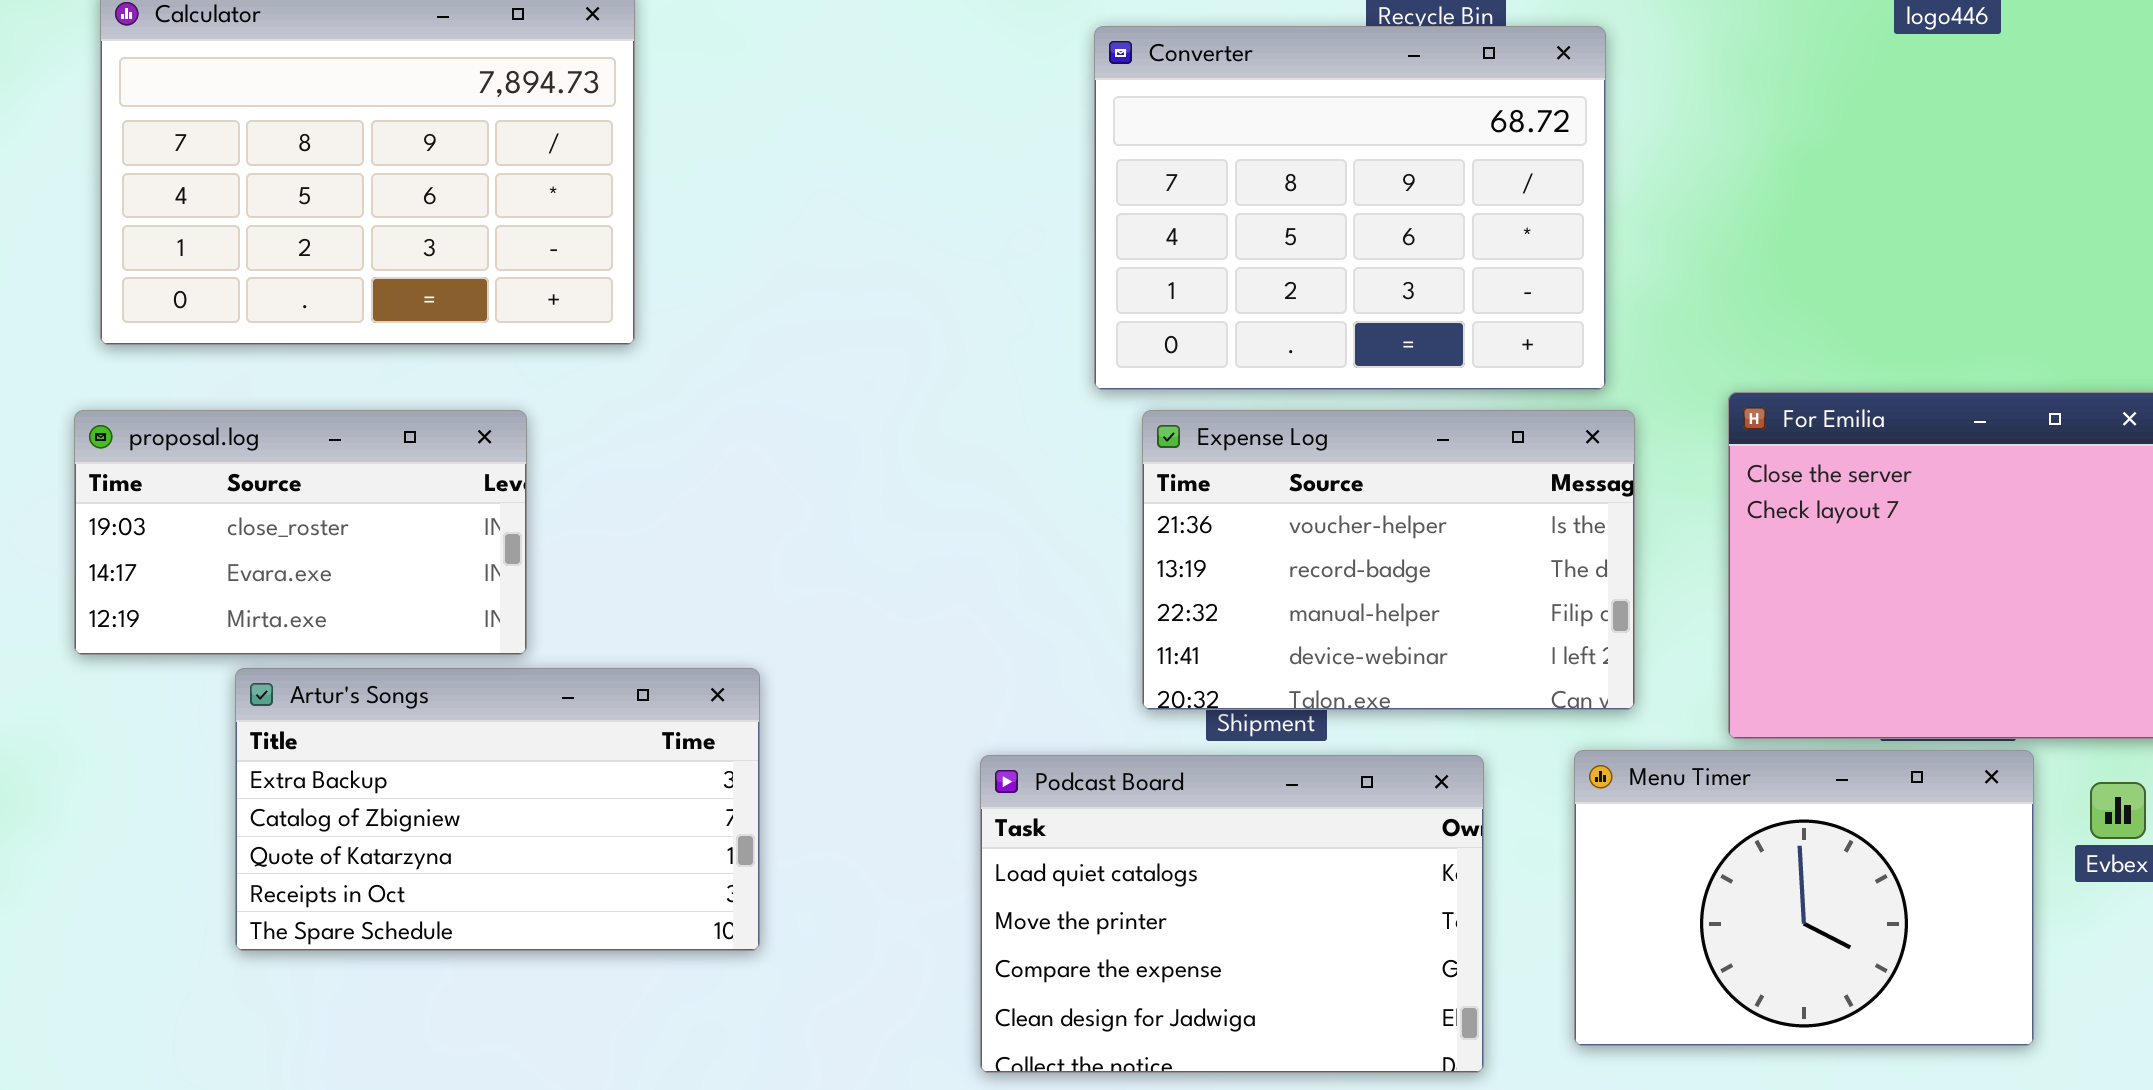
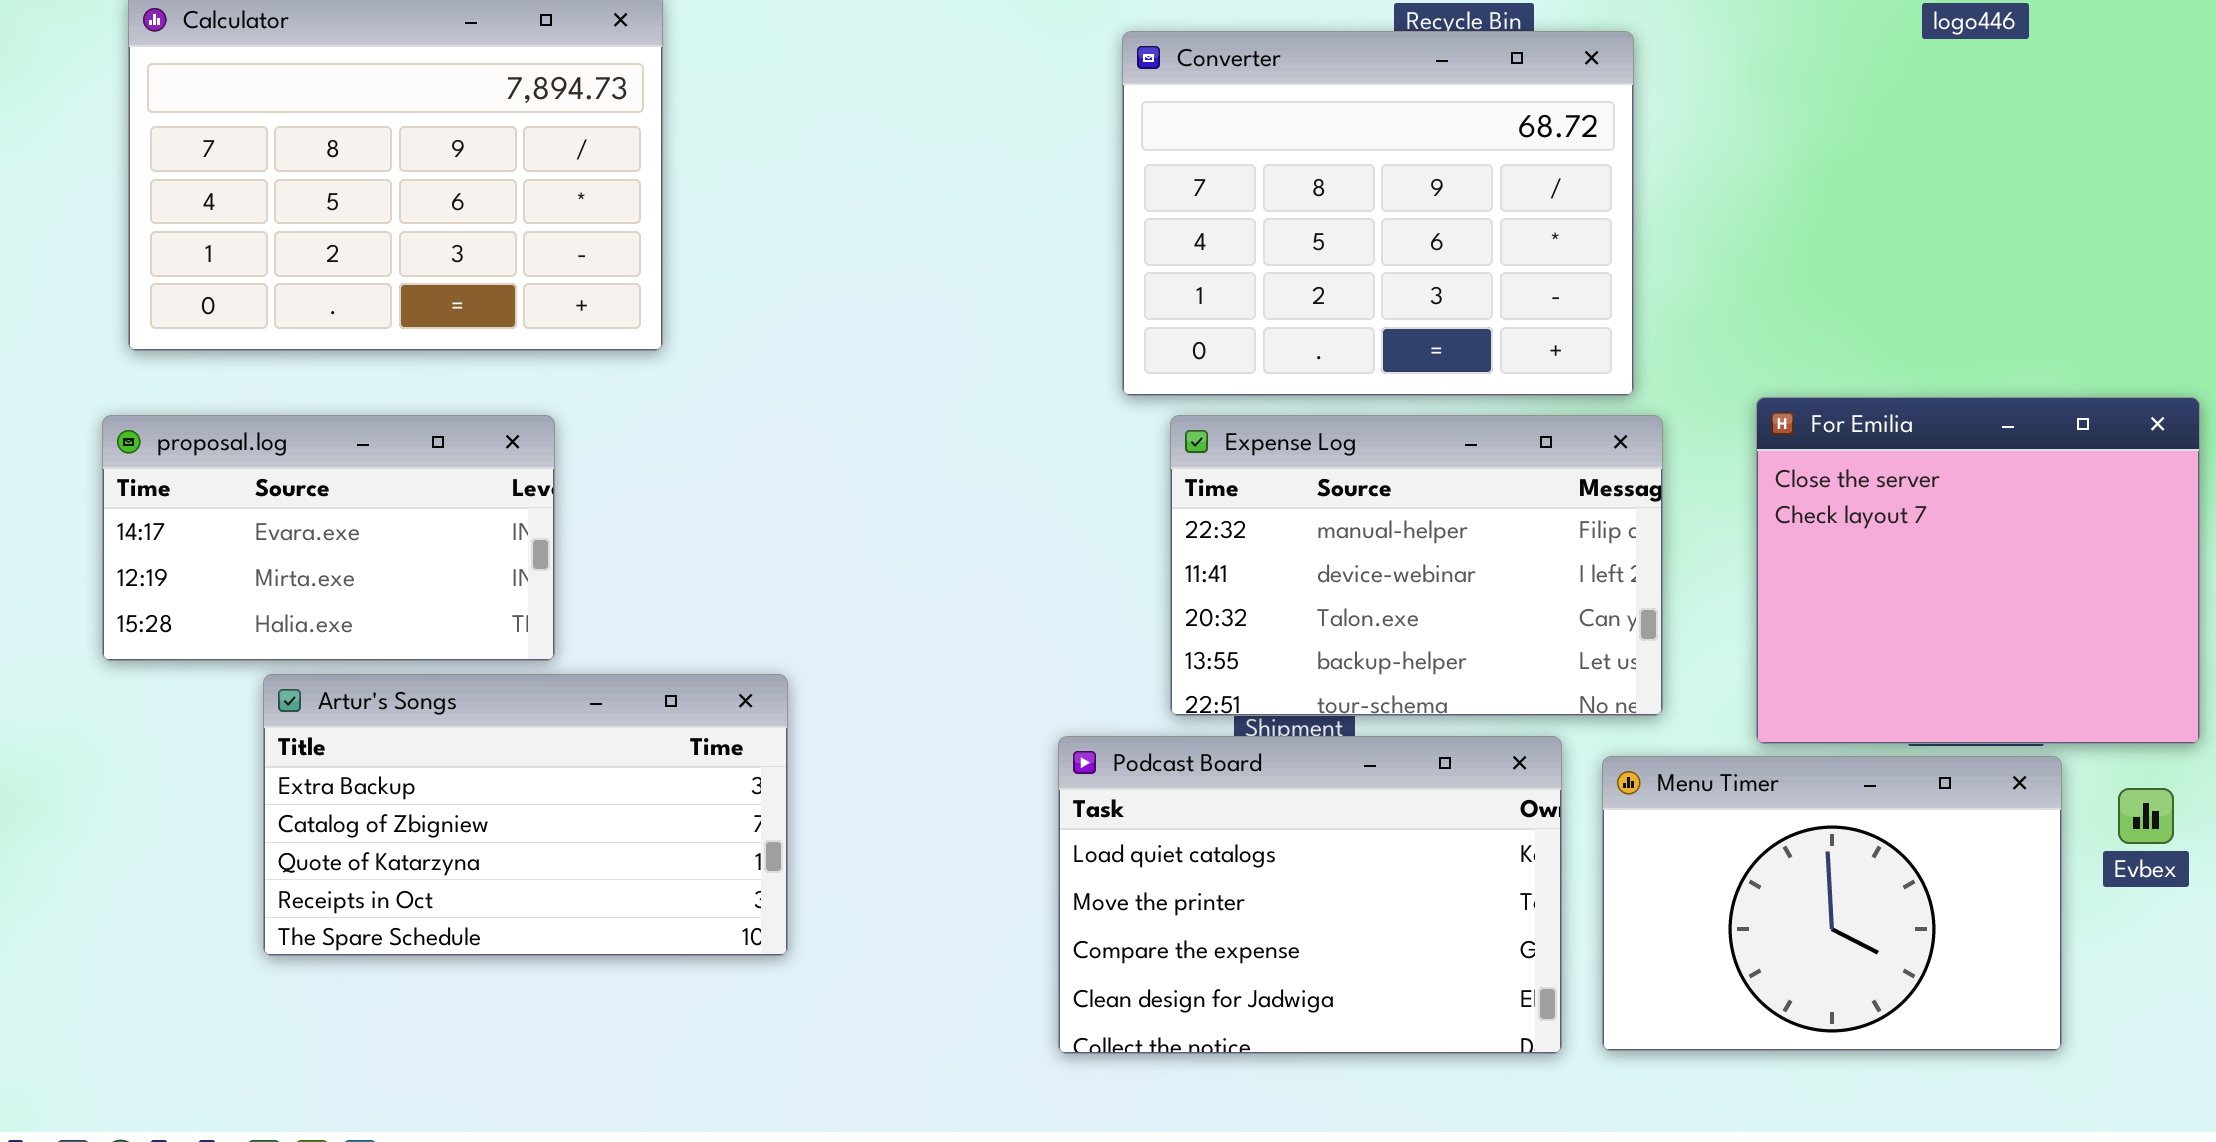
proposal.log: [74,410,527,655] -> [102,415,555,661], scrolled down 1 row
Expense Log: [1142,410,1635,710] -> [1170,415,1663,716], scrolled down 2 rows
Podcast Board: [980,755,1484,1073] -> [1058,736,1562,1054], moved

